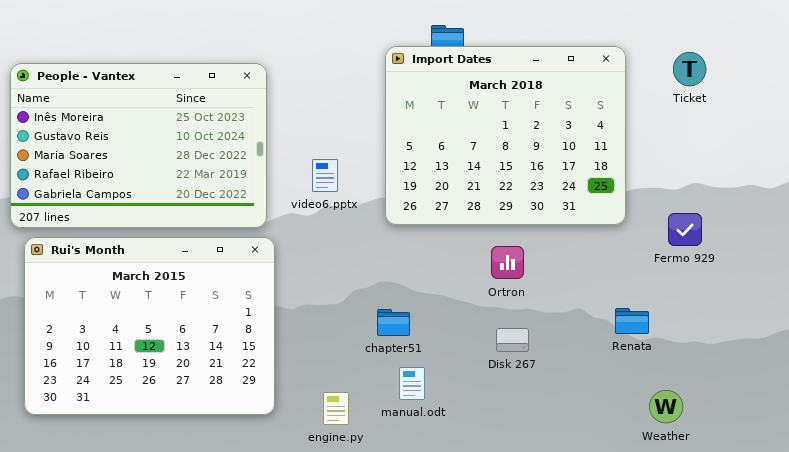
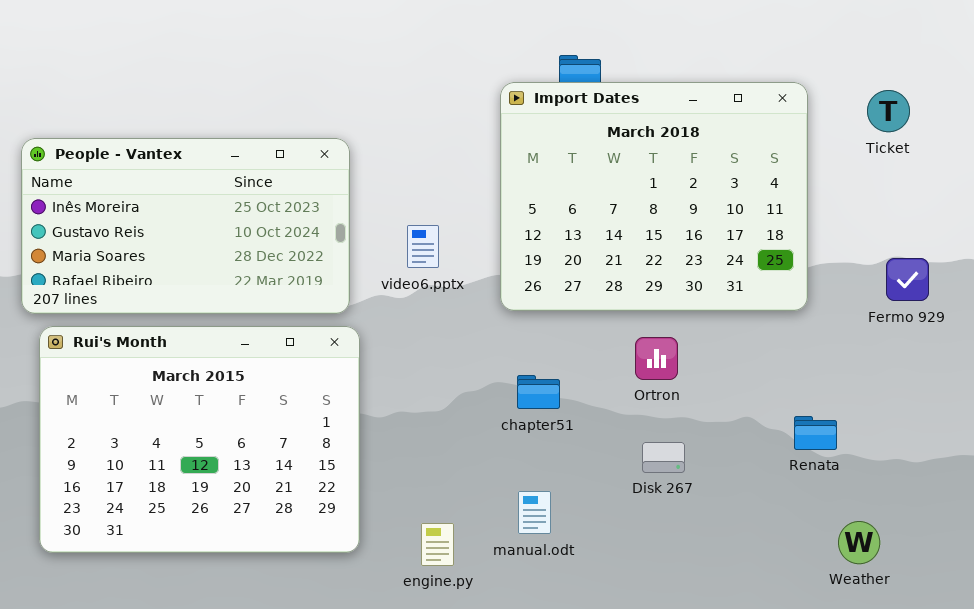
People - Vantex: [10,63,267,228] -> [21,138,350,314], resized
Fermo 929: [668,213,702,246] -> [886,258,929,301], moved
chapter51: [377,309,410,336] -> [517,375,560,409], moved

